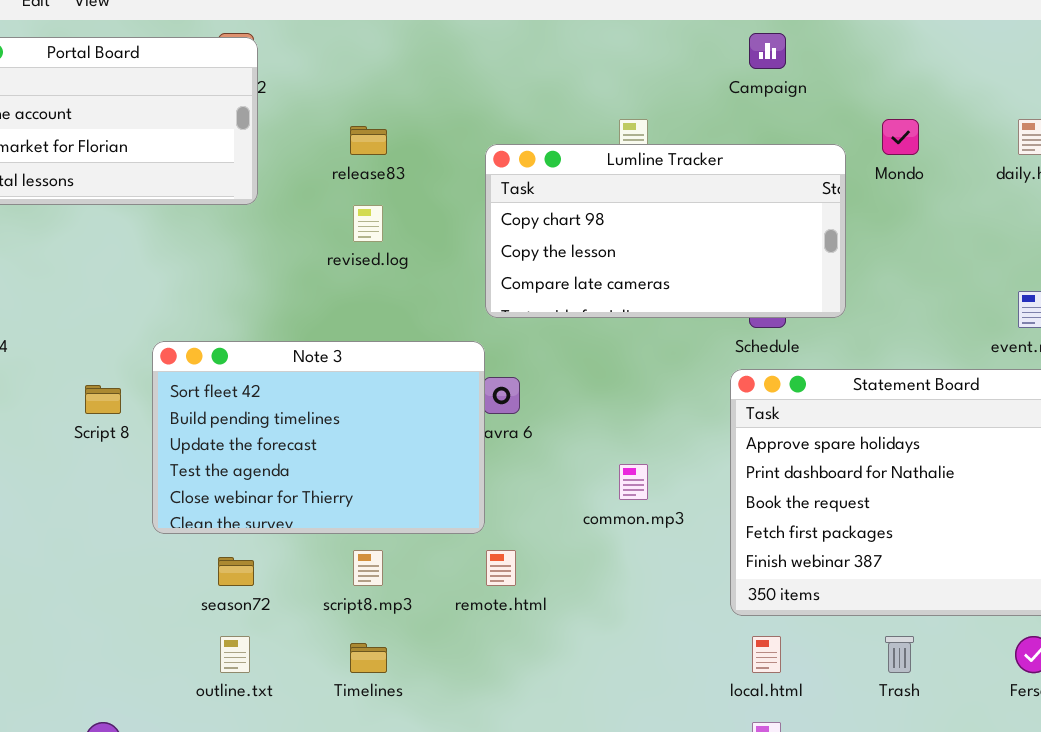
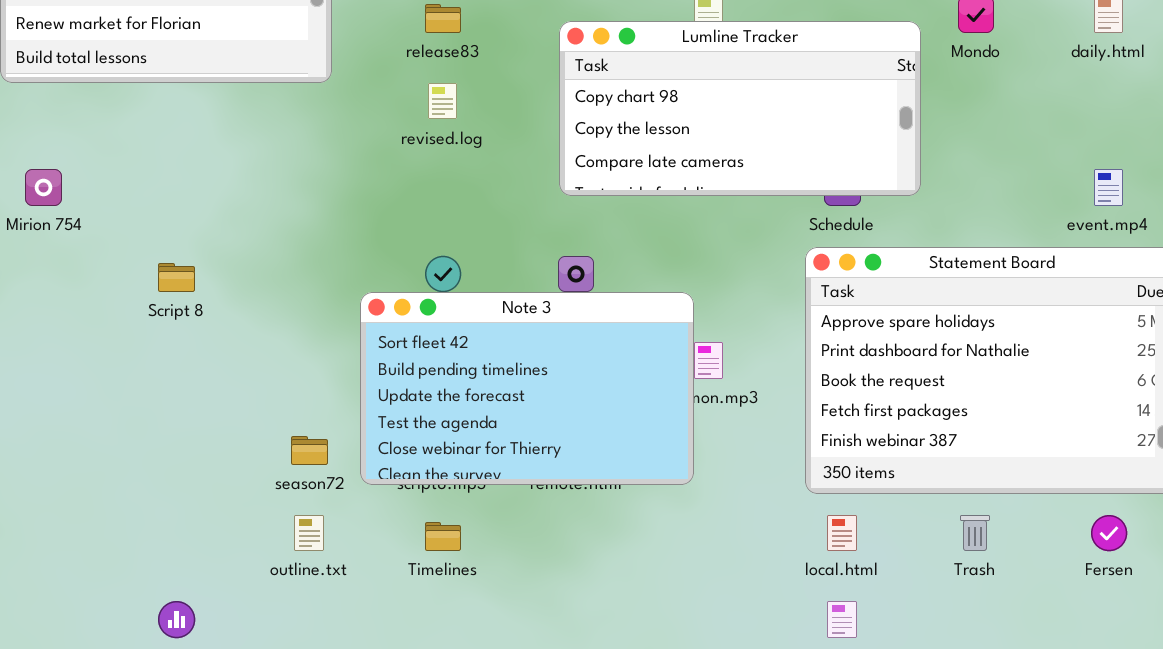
Note 3: [152,341,485,534] -> [360,292,694,485], moved

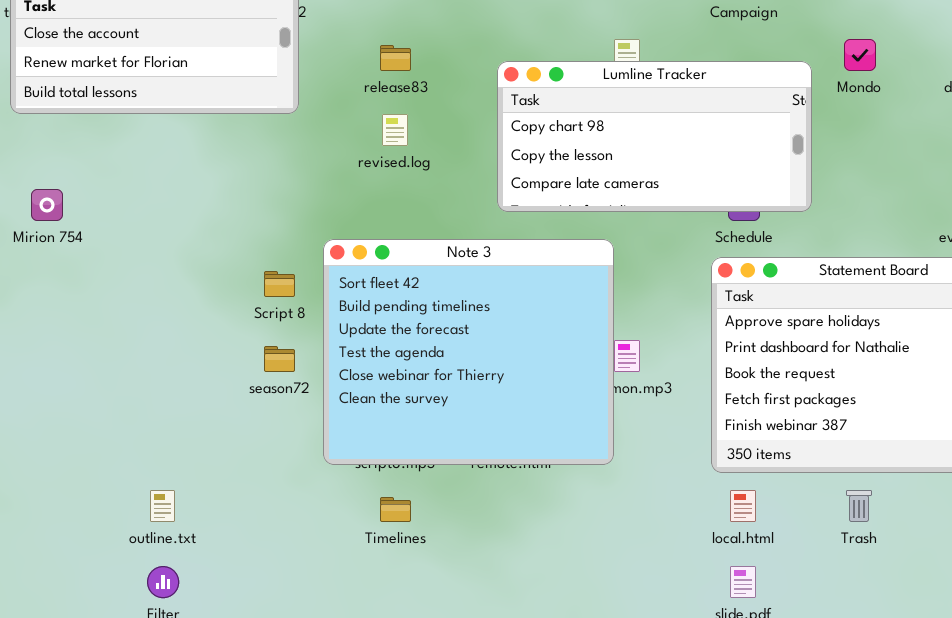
Script 8: [158,263,195,292] -> [264,271,295,297], moved
Note 3: [360,292,694,485] -> [323,239,614,465], resized
season72: [291,436,328,465] -> [264,346,295,372], moved
outline.txt: [294,515,324,551] -> [150,490,175,522], moved

